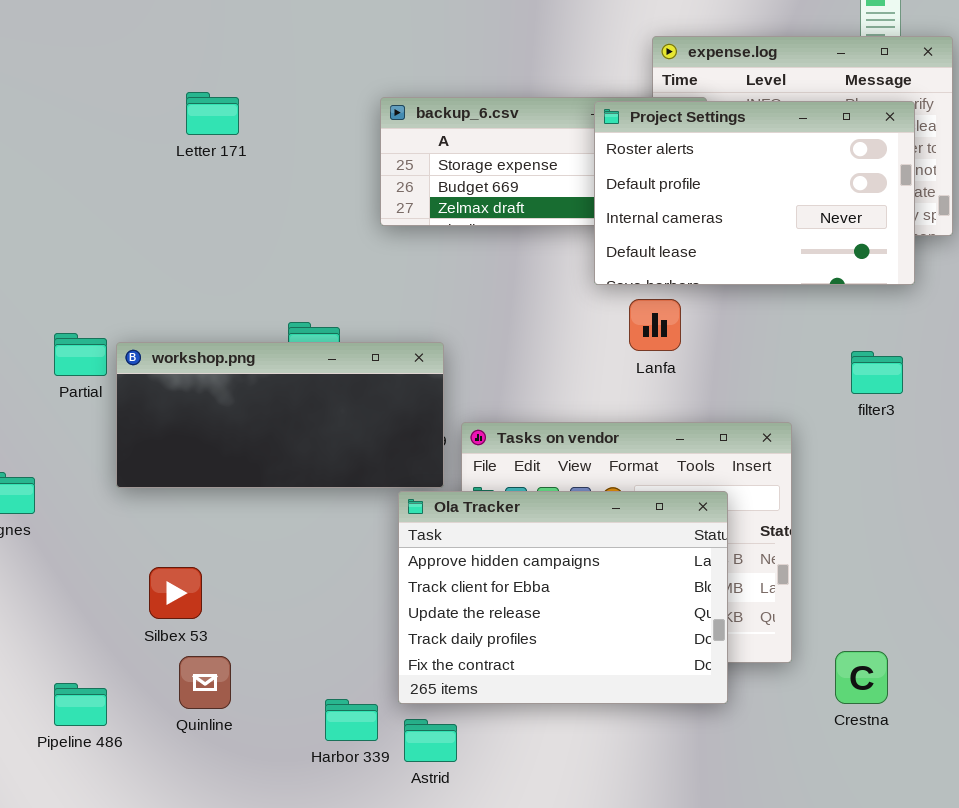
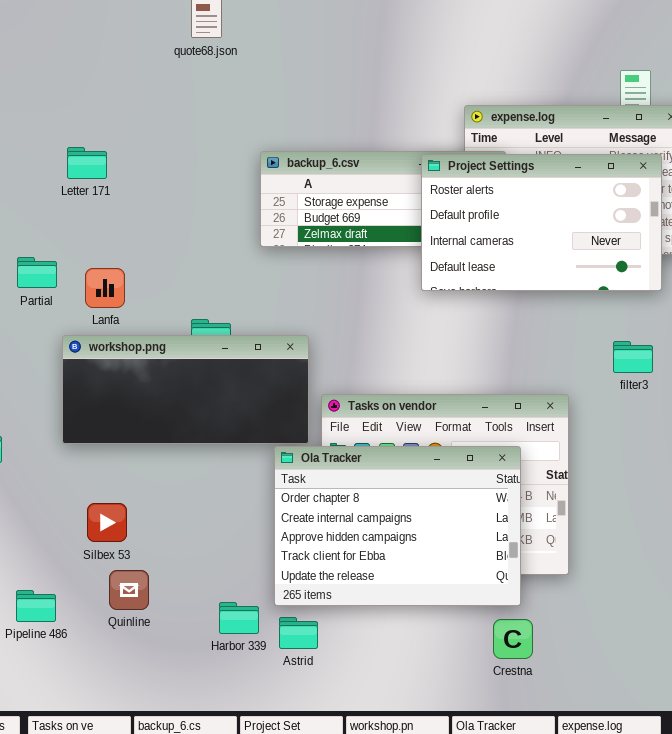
Letter 171: [186,92,239,135] -> [67,147,107,179], moved
Lanfa: [629,299,681,351] -> [85,268,125,308], moved
Partial: [54,333,107,376] -> [17,257,57,288], moved
Ola Tracker: [398,491,728,704] -> [274,446,521,606], scrolled up 2 rows
Crestna: [835,651,888,704] -> [493,619,533,659], moved

